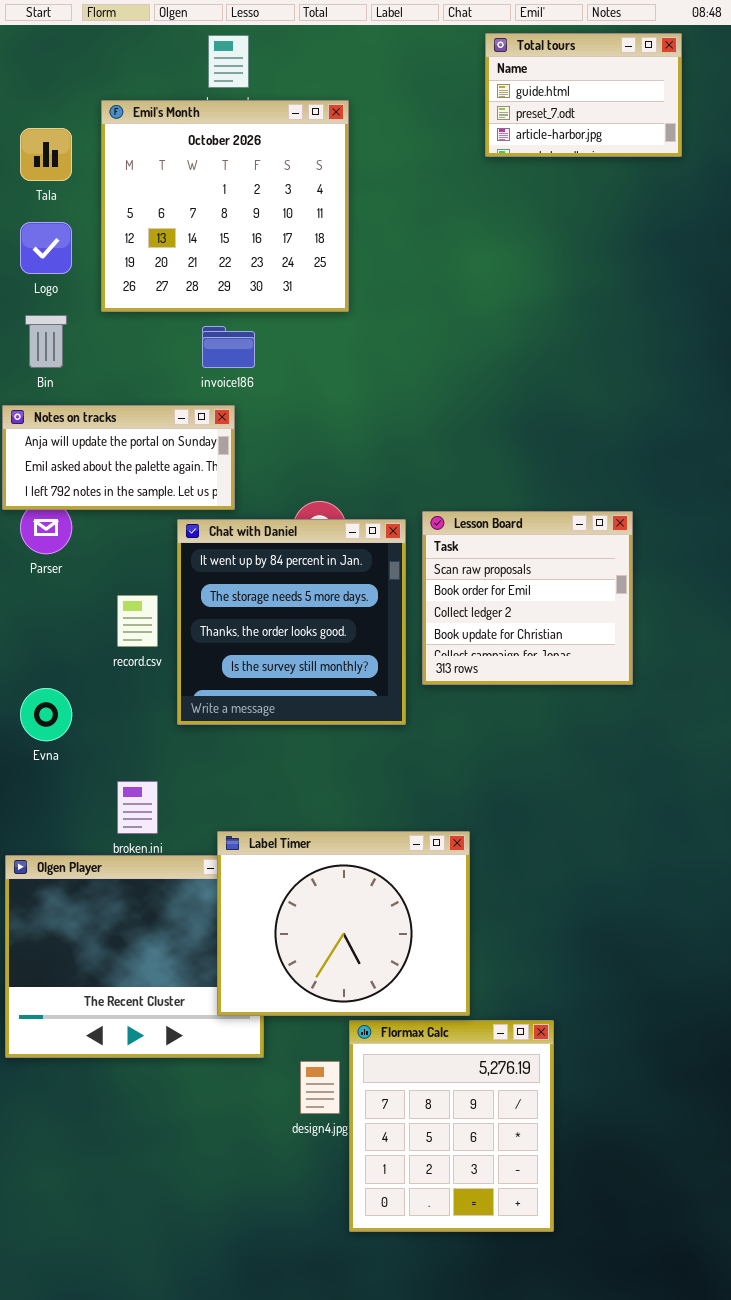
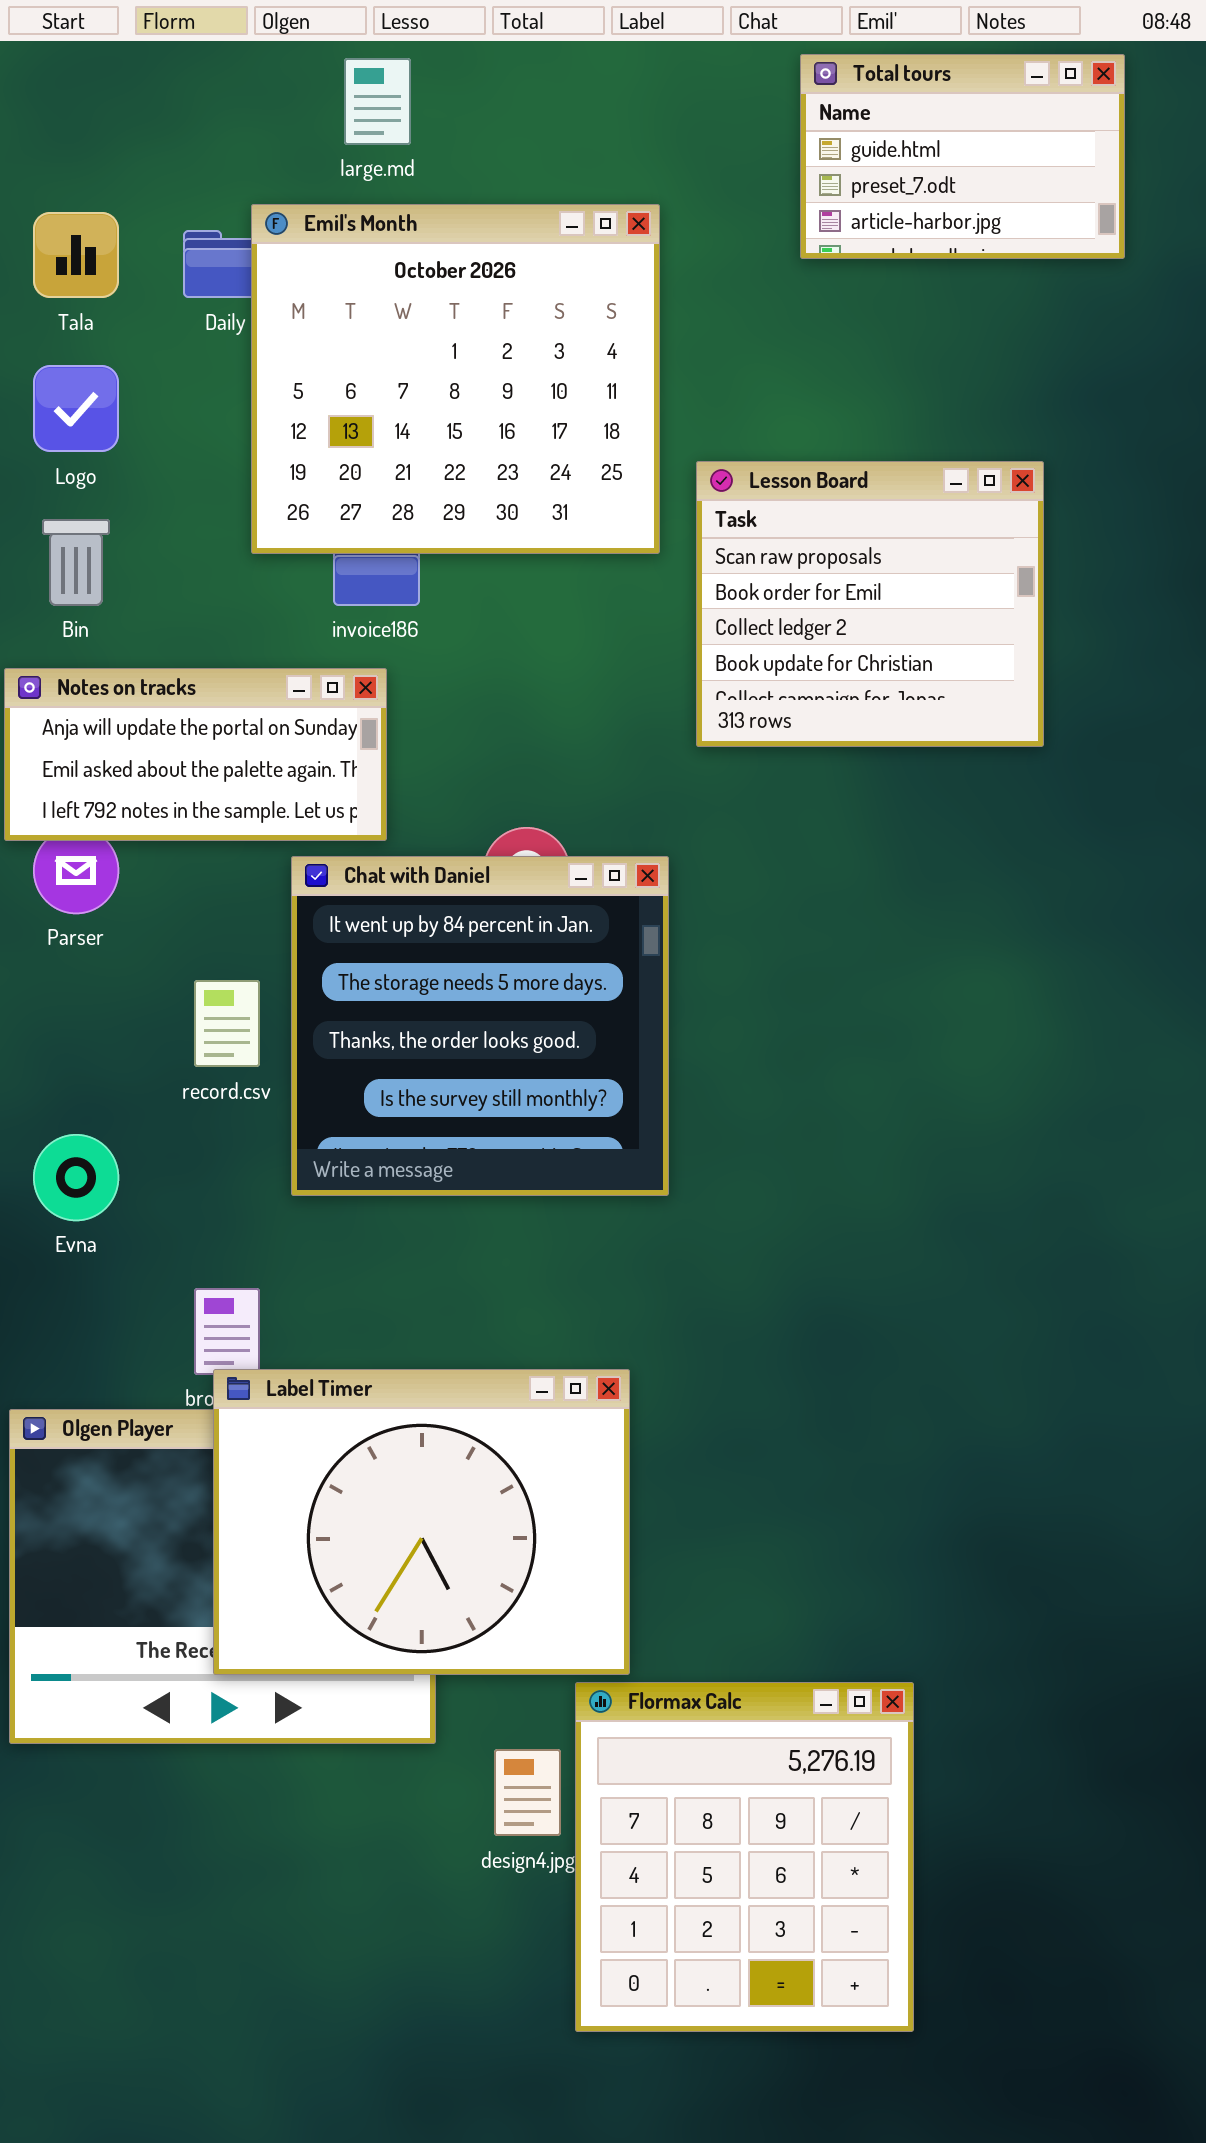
Emil's Month: [101,100,349,312] -> [251,204,660,554], moved
Lesson Board: [422,511,633,685] -> [696,461,1044,747], moved
Label Timer: [217,831,470,1016] -> [213,1369,630,1675], moved

